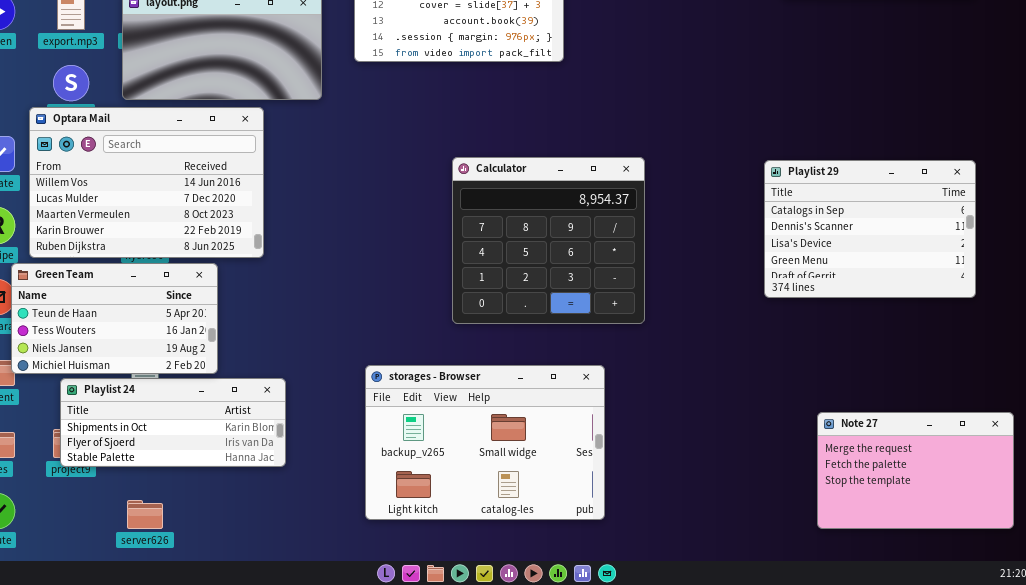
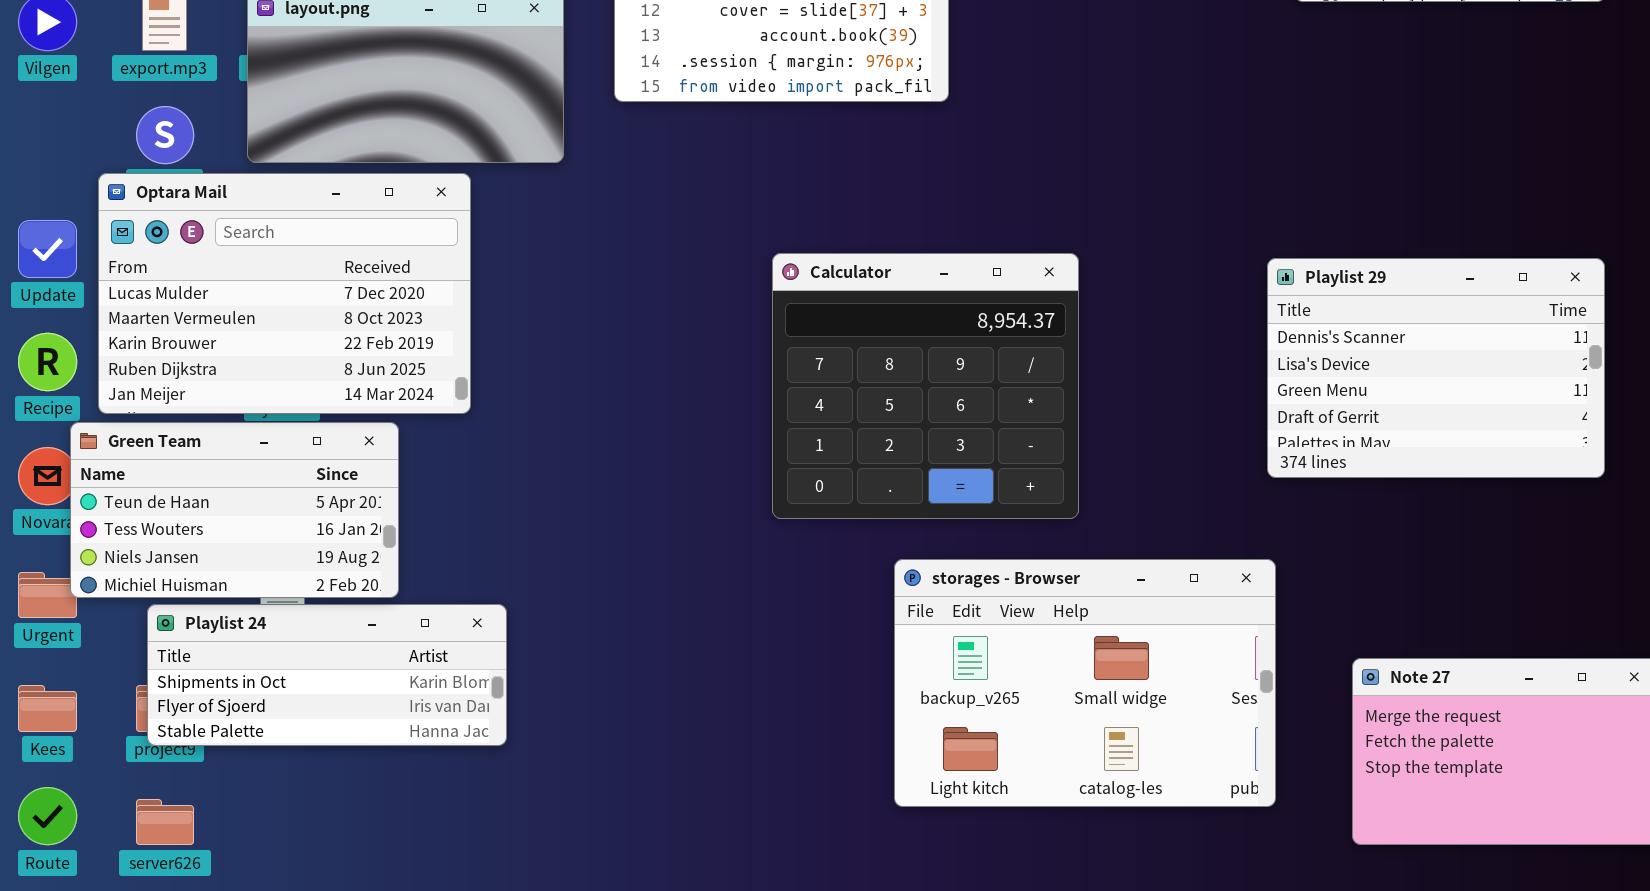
Optara Mail: [29,107,264,258] -> [98,173,471,414], scrolled down 1 row
Playlist 29: [764,160,976,298] -> [1267,258,1605,478], scrolled down 1 row
storages - Browser: [365,365,605,520] -> [894,559,1276,807], moved
server626: [127,500,163,529] -> [136,799,194,845], moved

